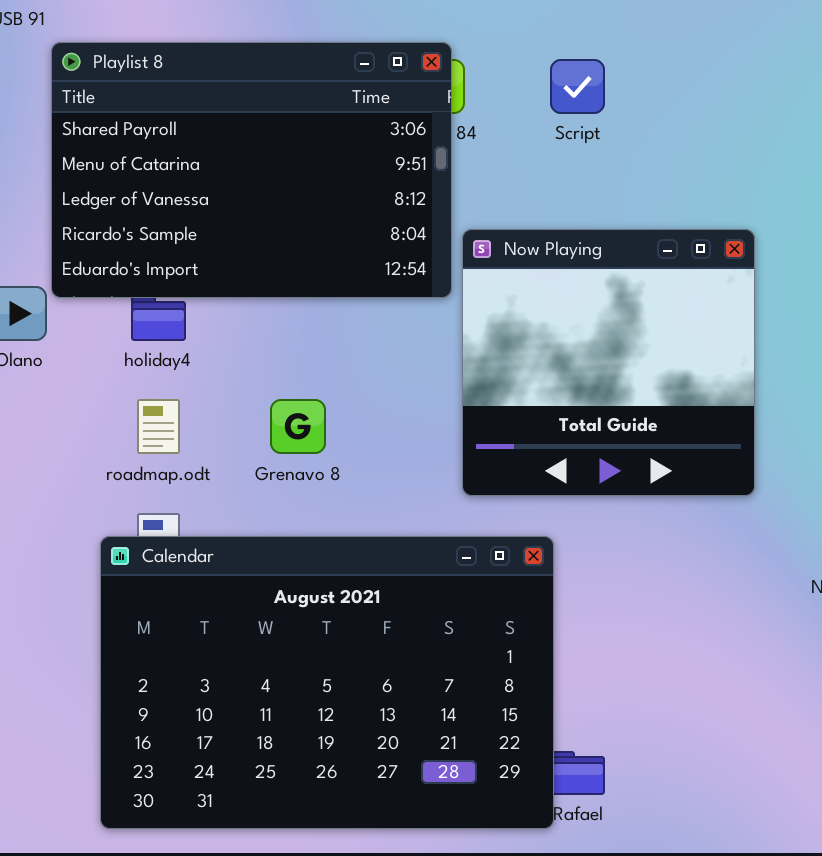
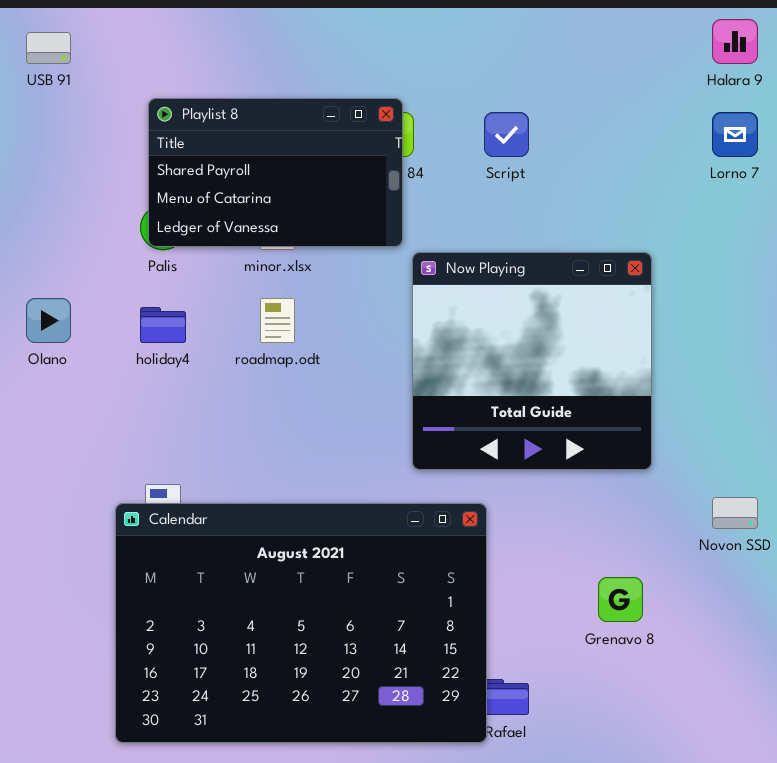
Playlist 8: [51,42,452,298] -> [148,98,403,247], resized
roadmap.odt: [137,399,180,454] -> [260,298,295,343], moved
Grenavo 8: [270,399,326,454] -> [598,577,643,622], moved

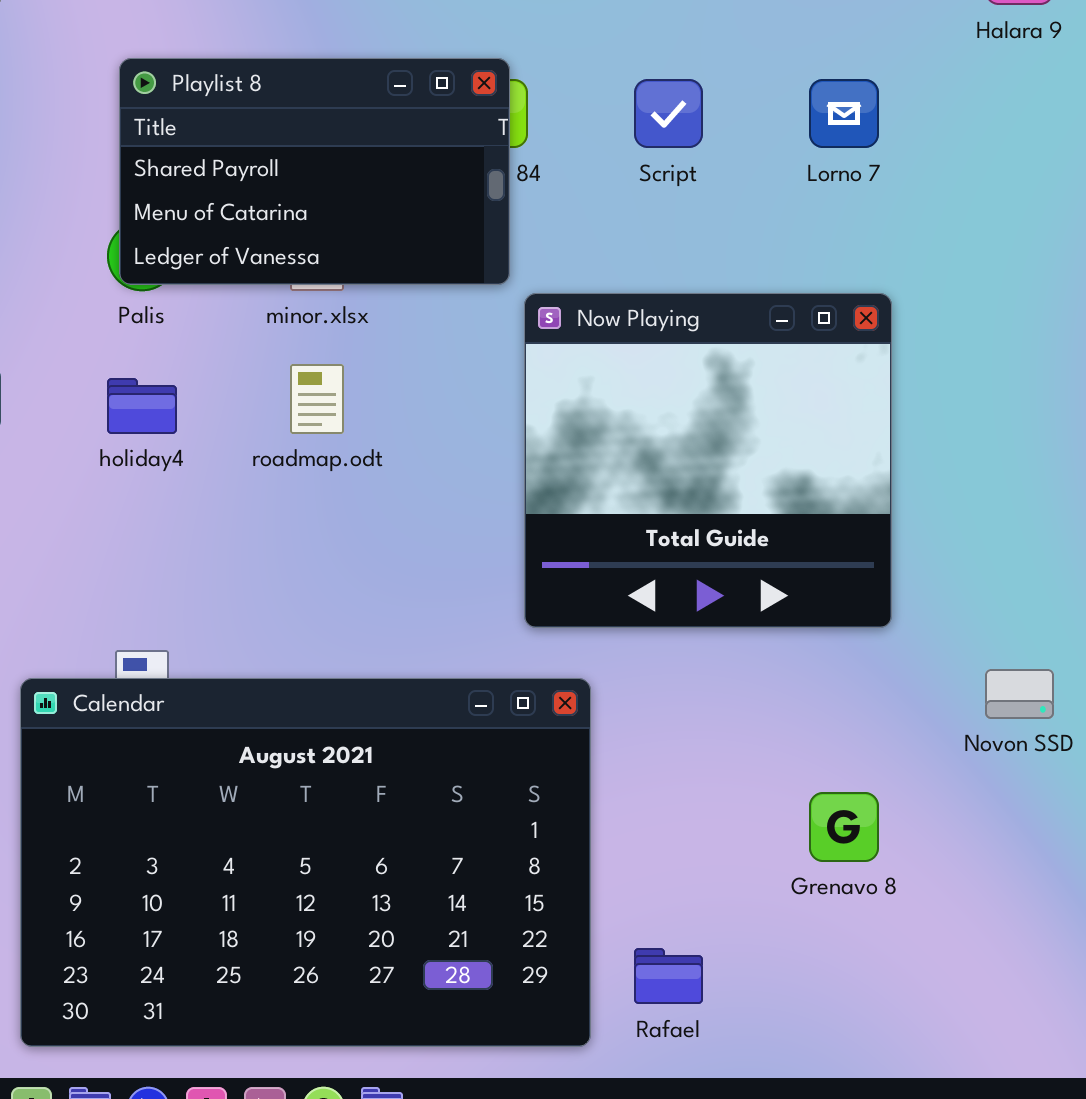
Lorno 7: [712,112,758,157] -> [809,79,879,148], moved
Calendar: [115,503,487,743] -> [20,678,591,1047], moved

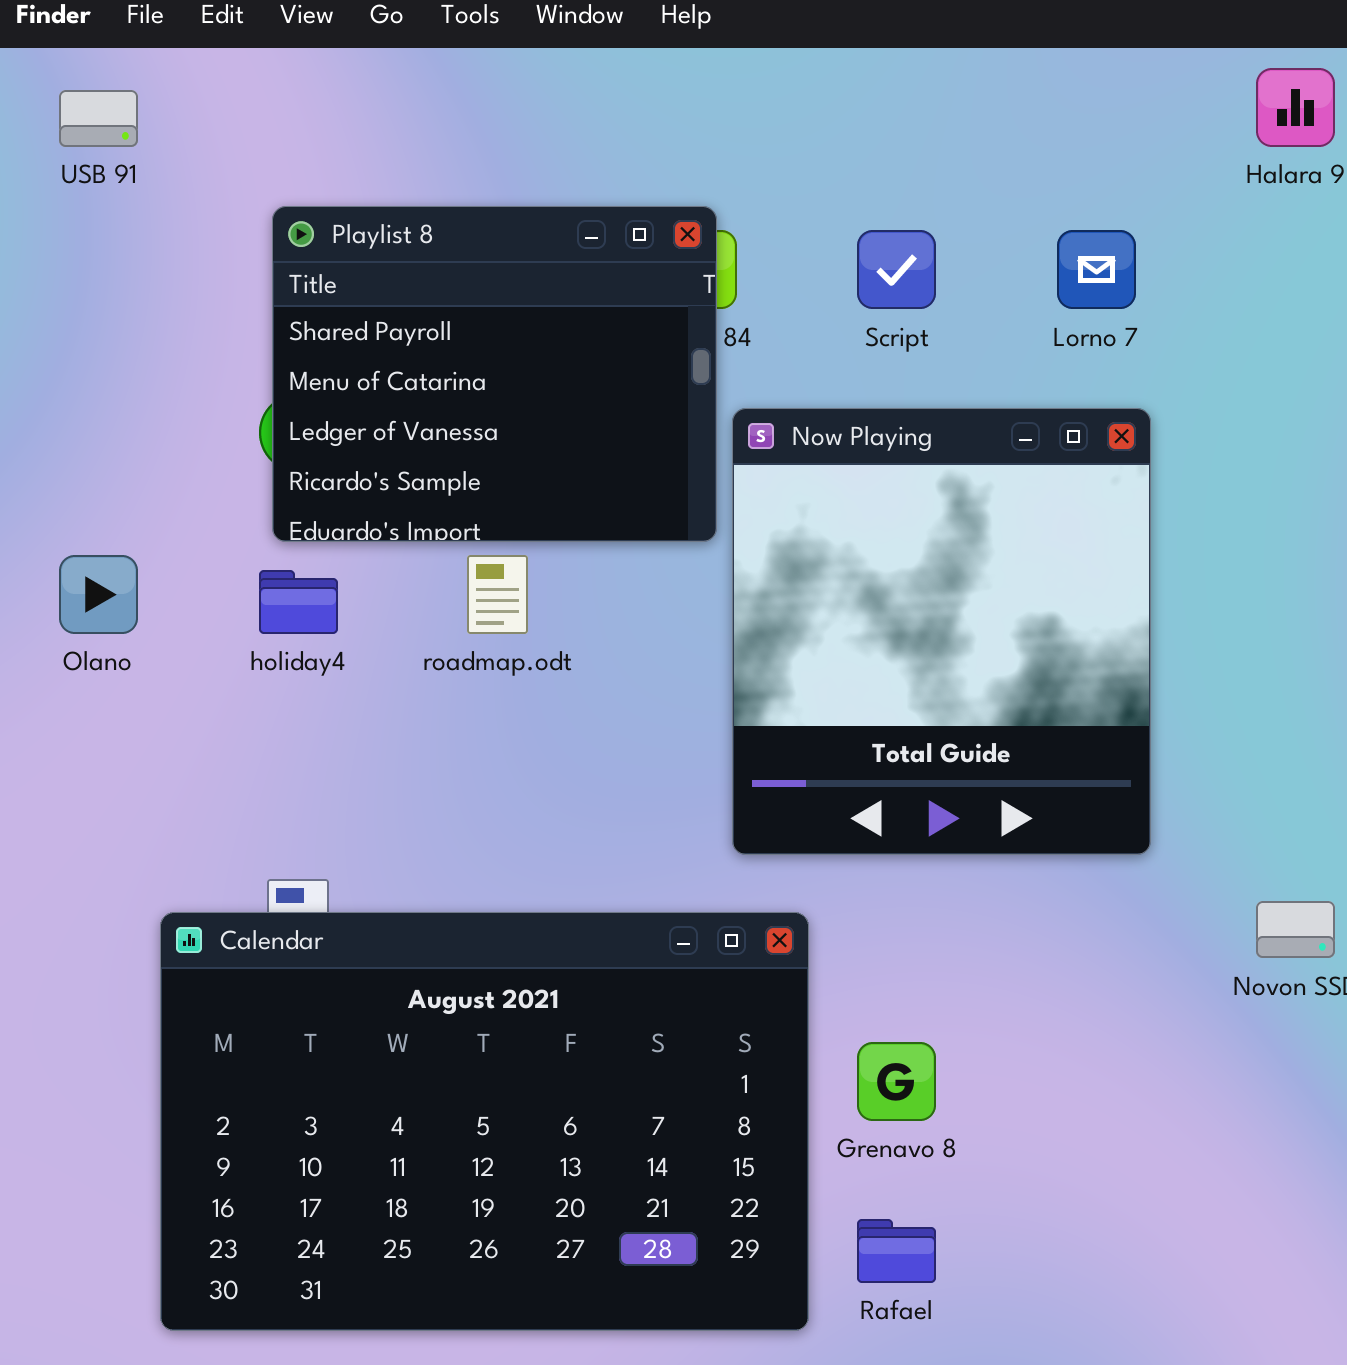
Playlist 8: [119,58,510,285] -> [272,206,717,542], resized
Now Playing: [524,293,892,628] -> [732,408,1151,855], resized
Grenavo 8: [809,792,879,862] -> [857,1042,936,1121], moved

